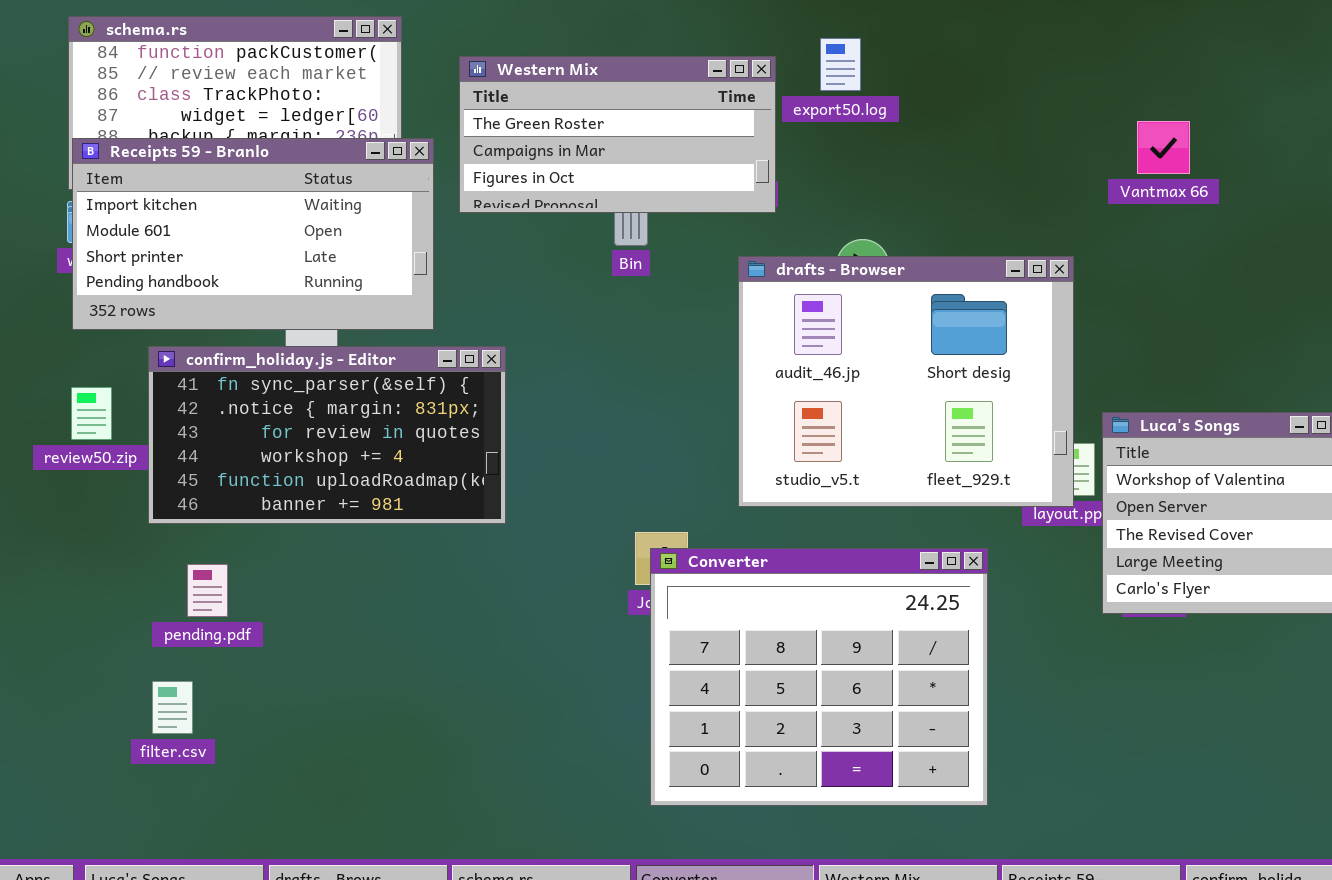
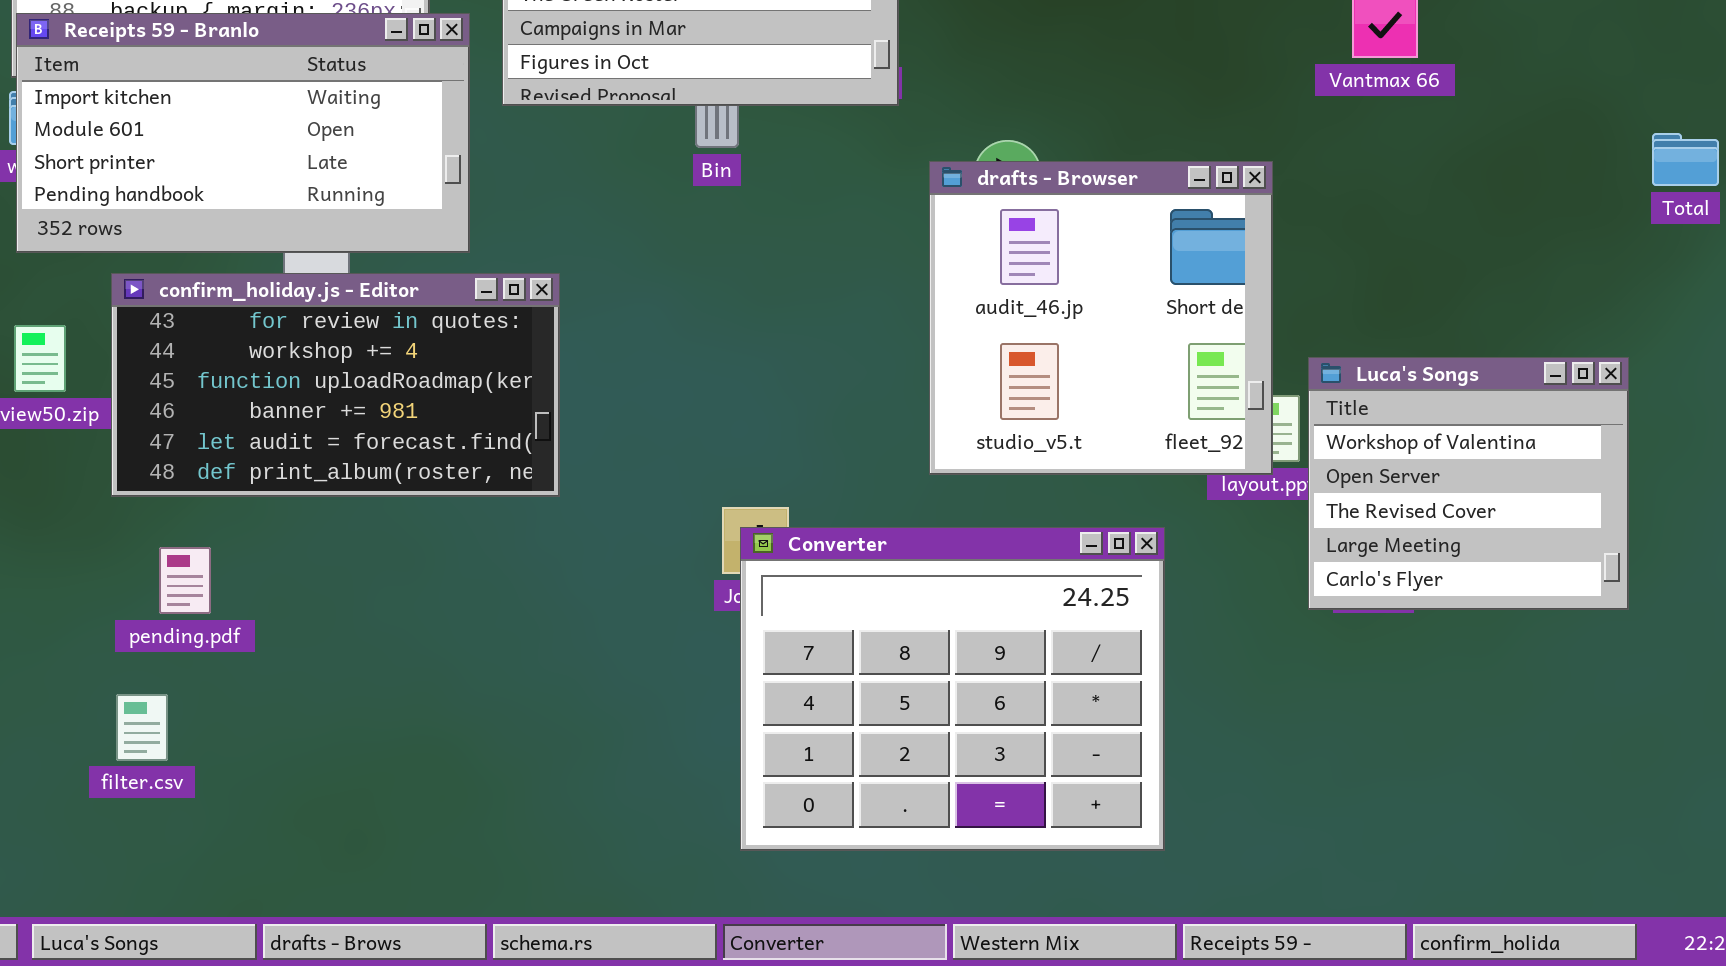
drafts - Browser: [738,256,1074,507] -> [929,161,1273,475], resized
confirm_holiday.js - Editor: [148,346,506,524] -> [111,273,560,497], scrolled down 2 rows

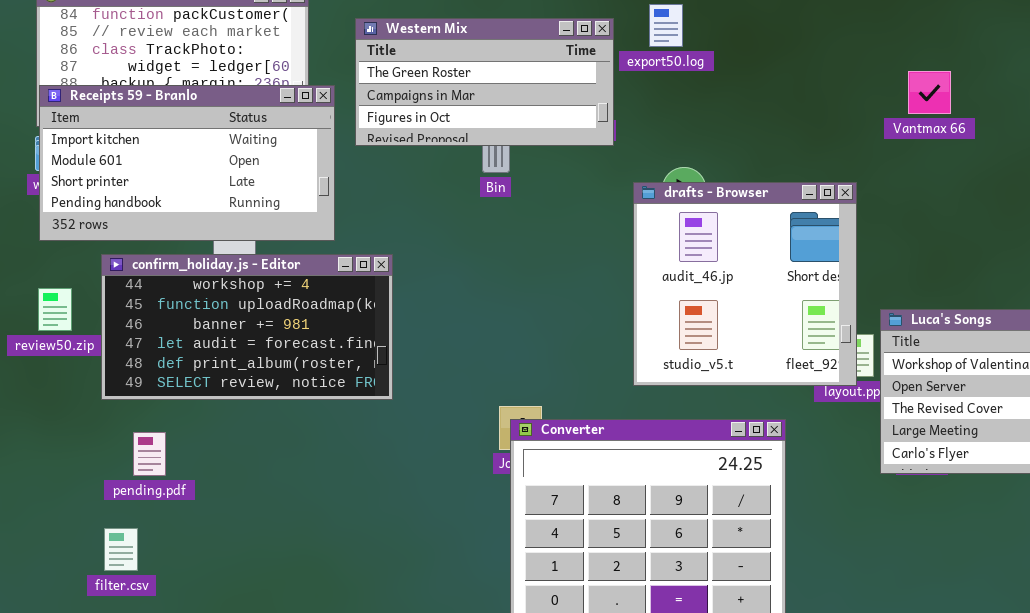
confirm_holiday.js - Editor: [111,273,560,497] -> [101,254,393,400], scrolled down 1 row

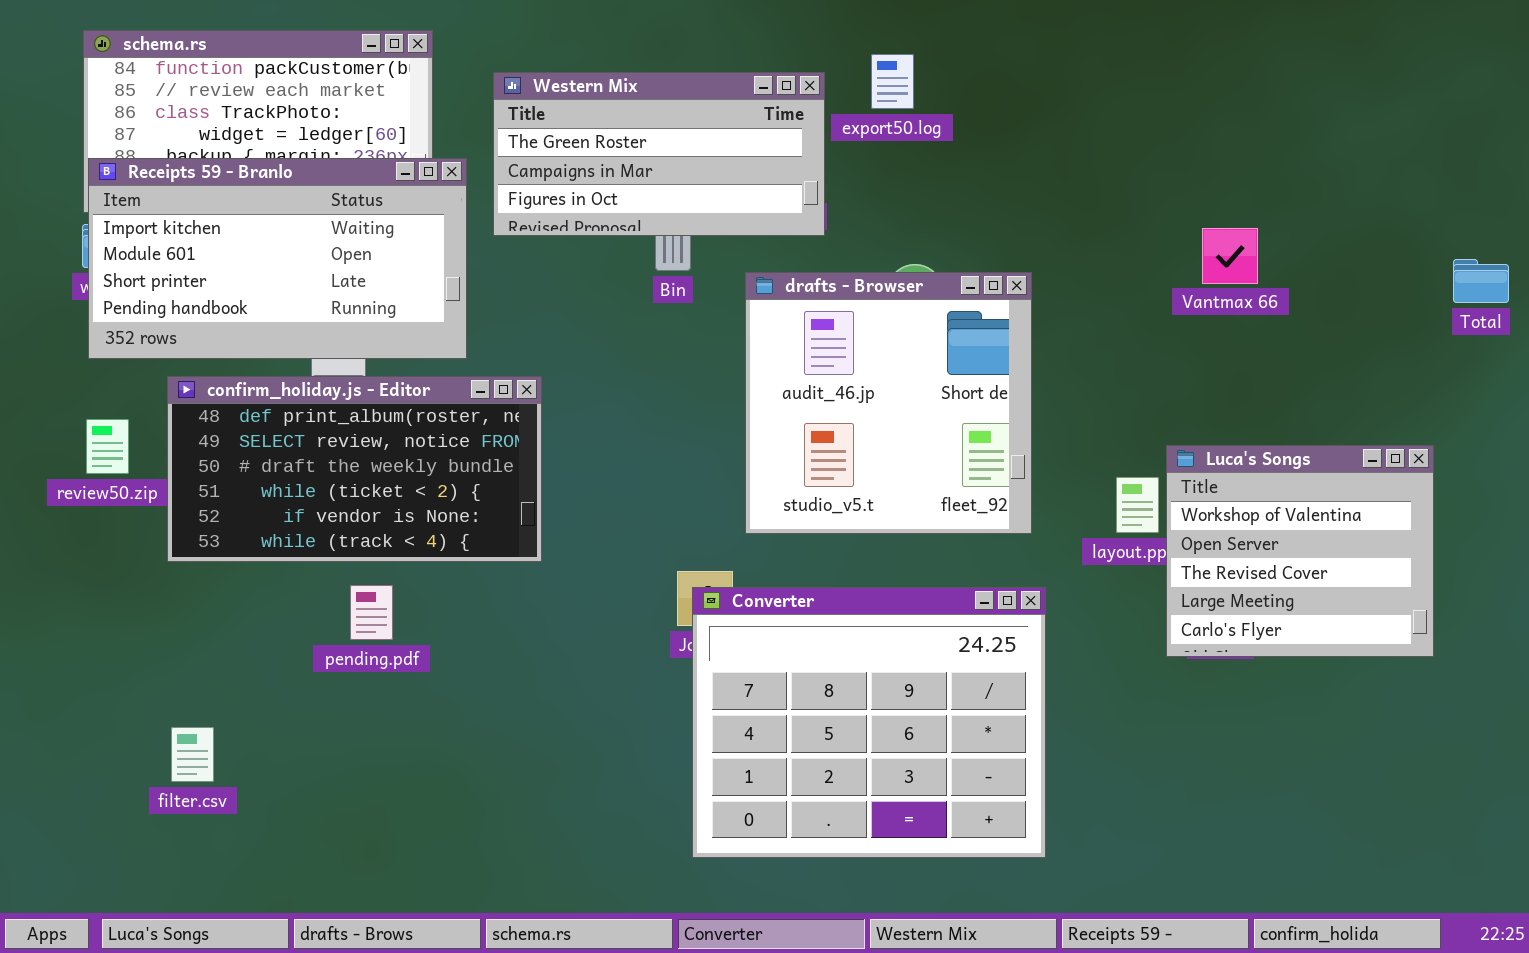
Vantmax 66: [908,71,951,114] -> [1202,228,1258,284], moved
drafts - Browser: [633,182,857,386] -> [745,272,1032,534], moved
confirm_holiday.js - Editor: [101,254,393,400] -> [167,376,542,562], scrolled down 4 rows
pending.pdf: [133,432,166,476] -> [350,585,393,640], moved

